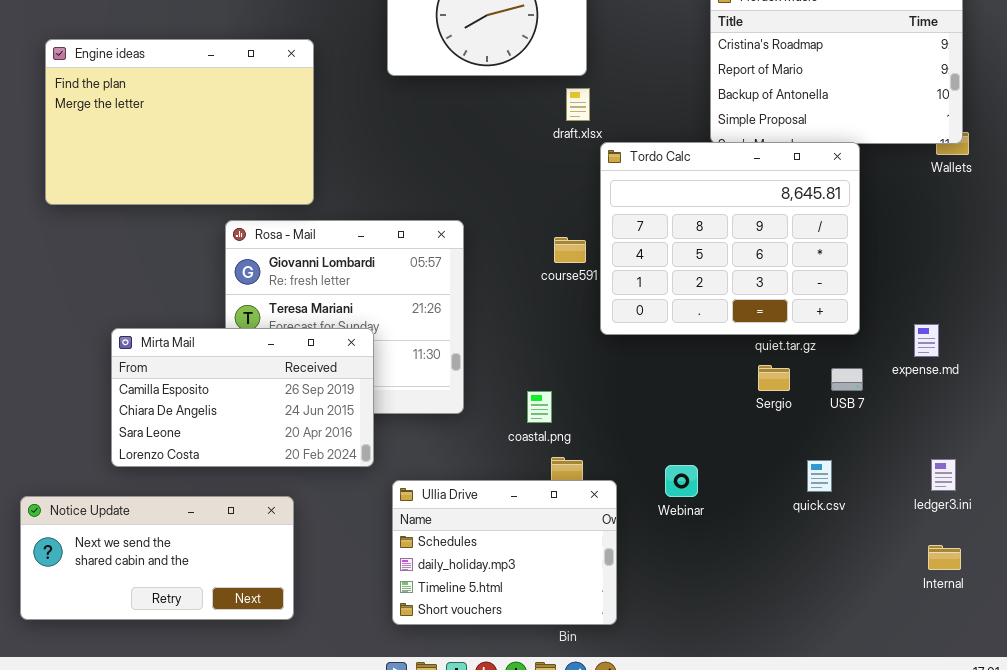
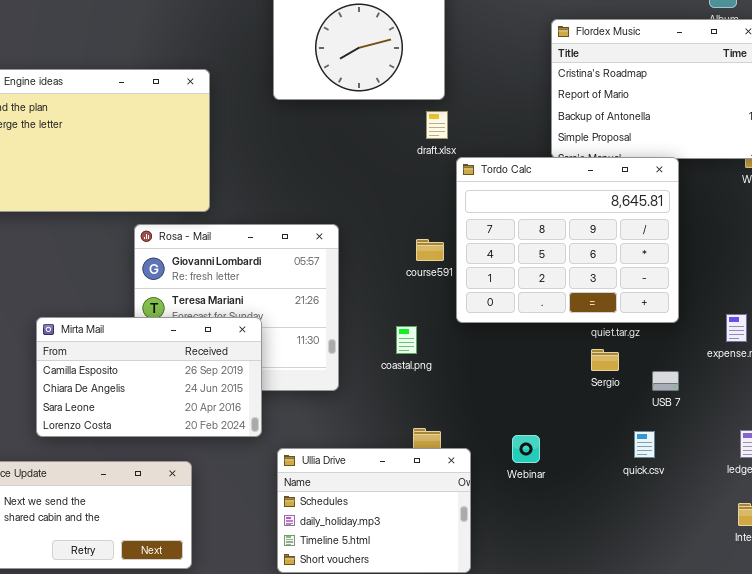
USB 7: [831,368,863,391] -> [652,371,679,391], moved
coastal.png: [527,391,552,423] -> [396,326,417,354], moved

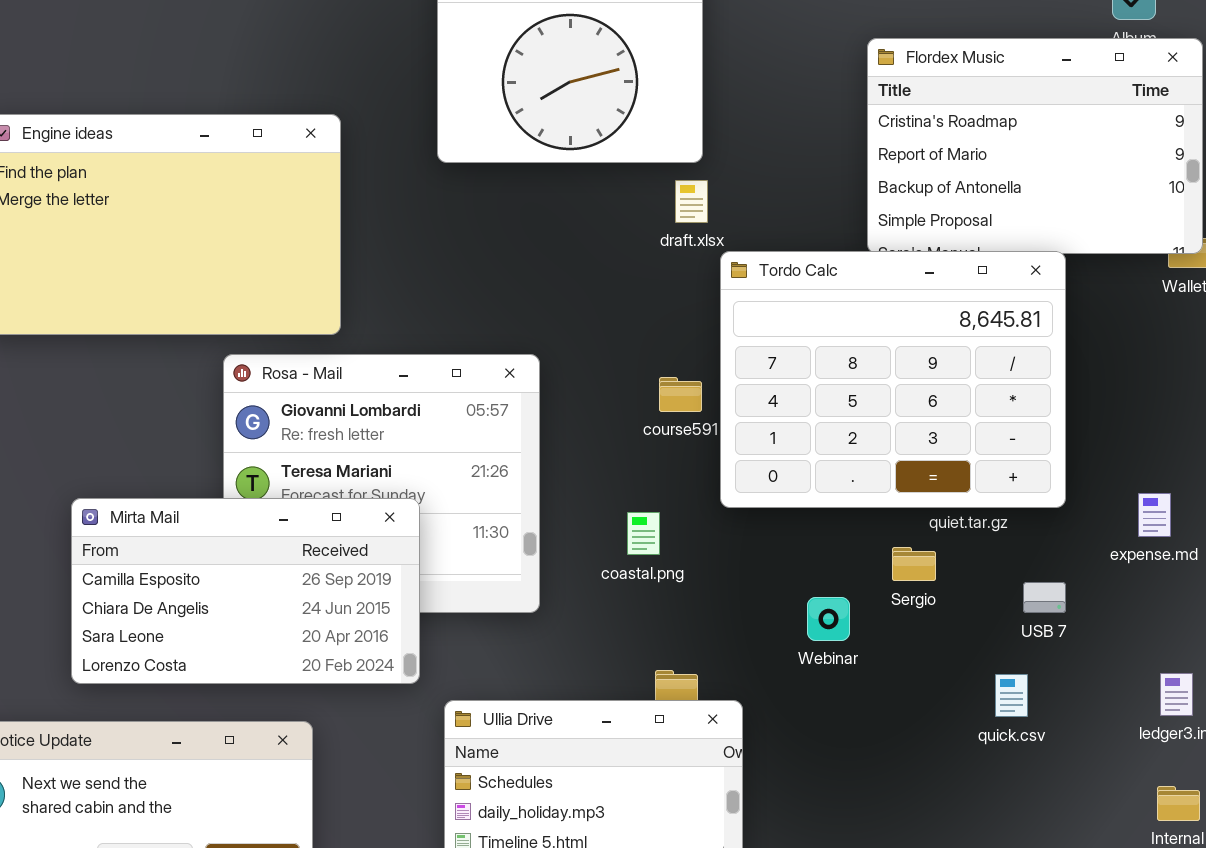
Sergio: [591,349,619,371] -> [892,547,936,581], moved
Webinar: [512,435,540,463] -> [807,597,850,641], moved

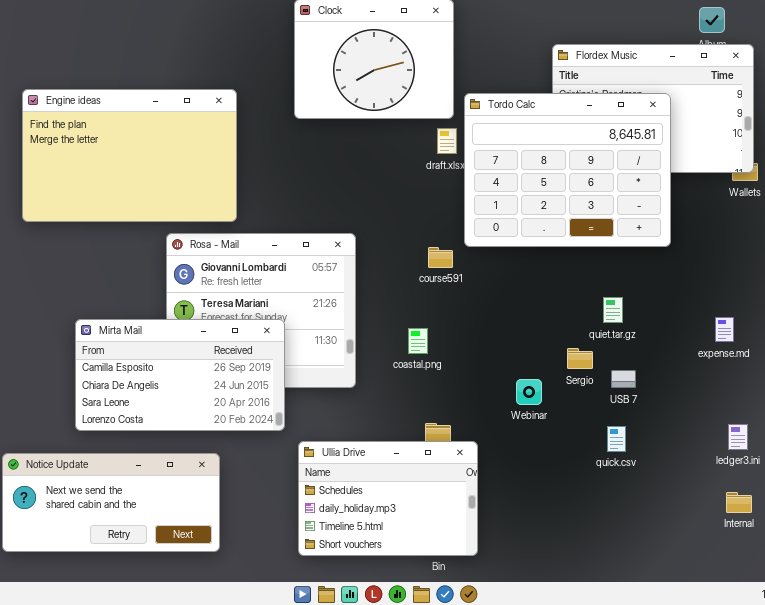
Tordo Calc: [720,251,1066,508] -> [464,93,671,247], moved
USB 7: [1023,582,1066,613] -> [611,370,636,388], moved
quick.csv: [995,674,1028,717] -> [607,426,626,452], moved

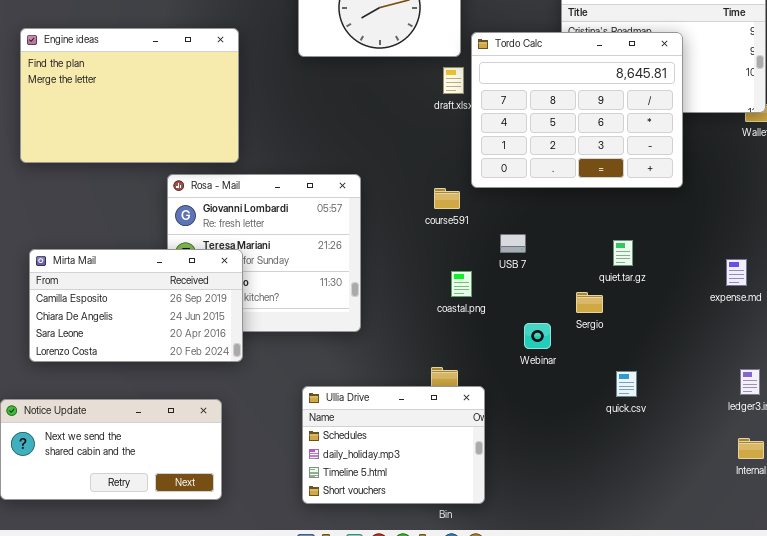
Mirta Mail: [75,319,285,431] -> [29,249,243,362], moved
coastal.png: [408,328,428,354] -> [451,271,472,297], moved
USB 7: [611,370,636,388] -> [500,234,526,253], moved

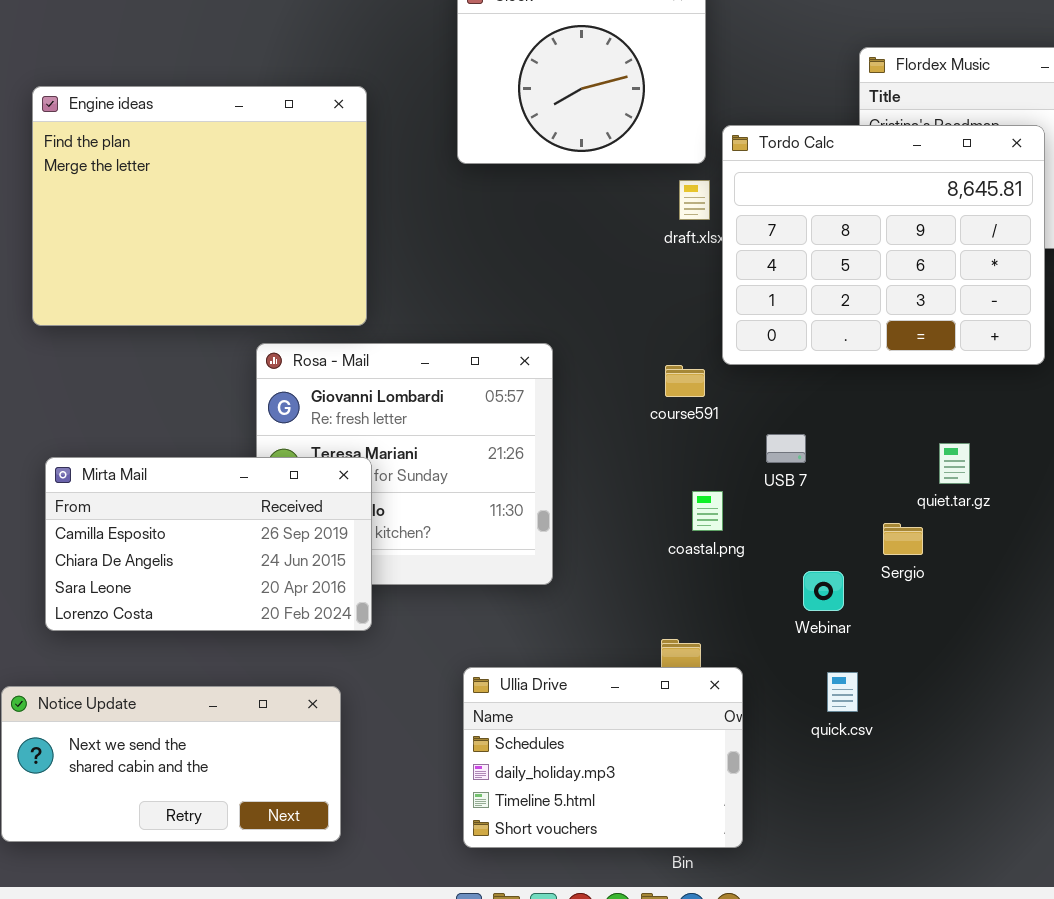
Engine ideas: [20,28,239,163] -> [32,86,367,326], resized
quick.csv: [616,371,637,397] -> [827,672,858,712], moved

